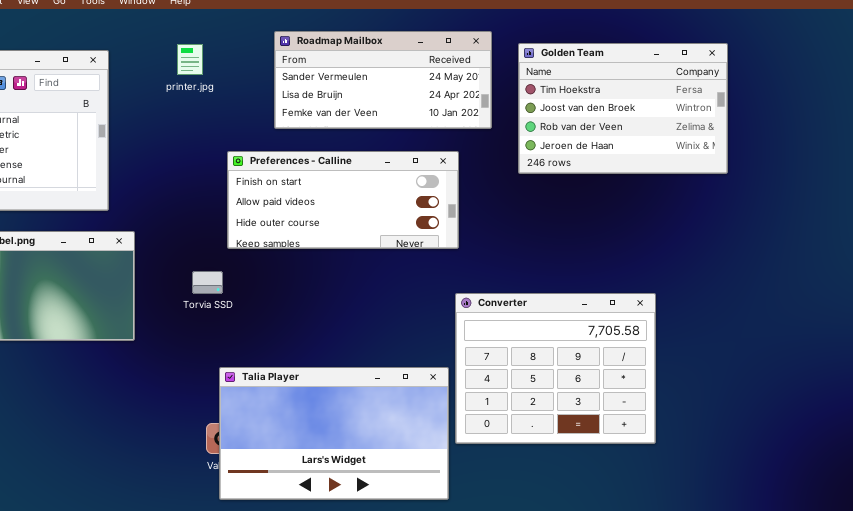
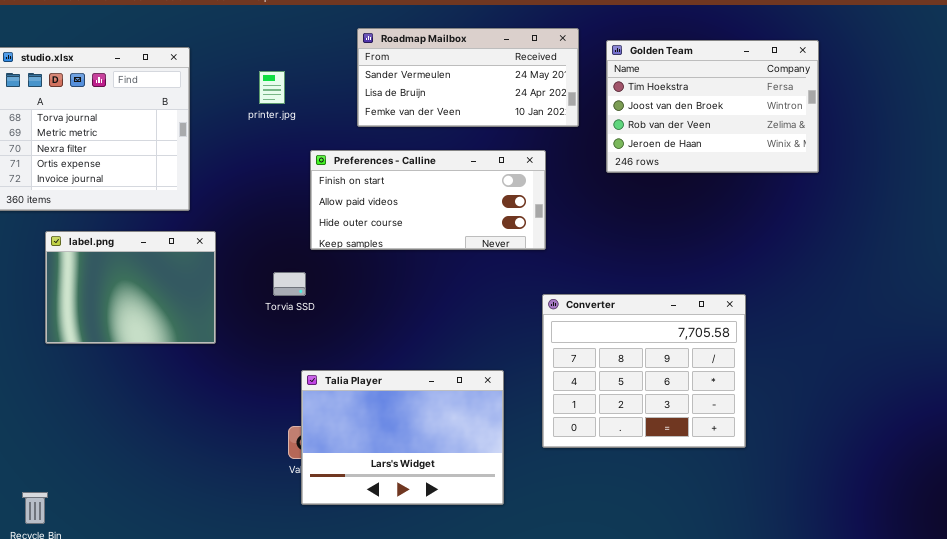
printer.jpg: [177,44,203,75] -> [259,71,285,104], moved
Talia Player: [219,367,449,500] -> [301,370,504,505], resized

